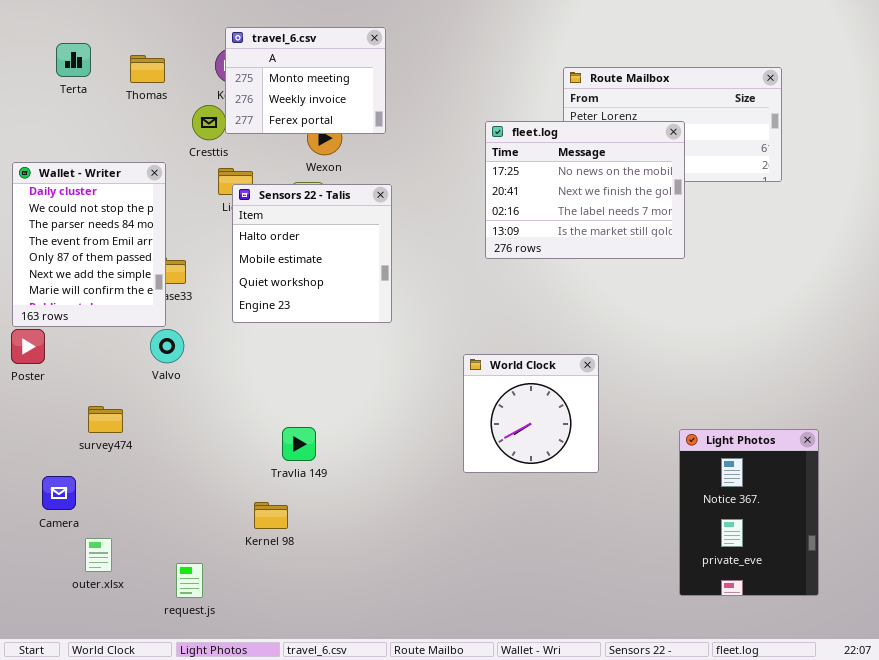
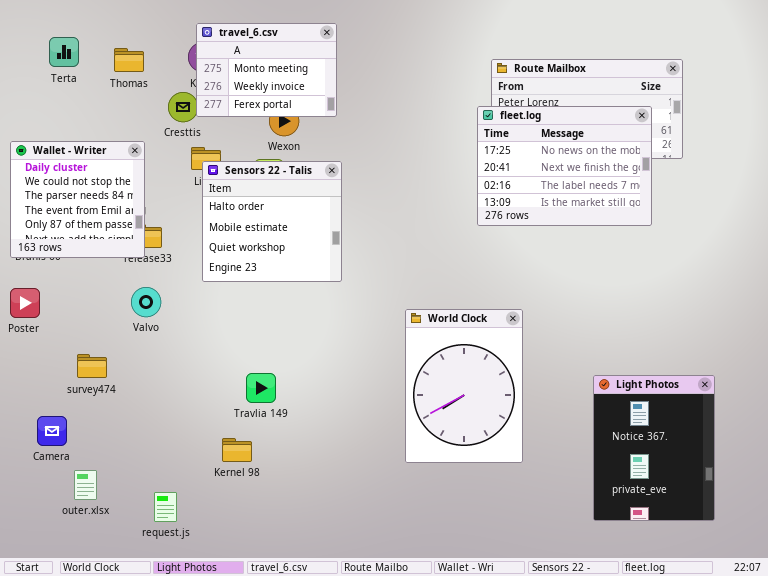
fleet.log: [485,121,685,259] -> [477,106,652,226], moved
Wallet - Writer: [12,162,166,327] -> [10,141,145,258], resized
World Clock: [463,354,599,473] -> [405,309,523,463], resized

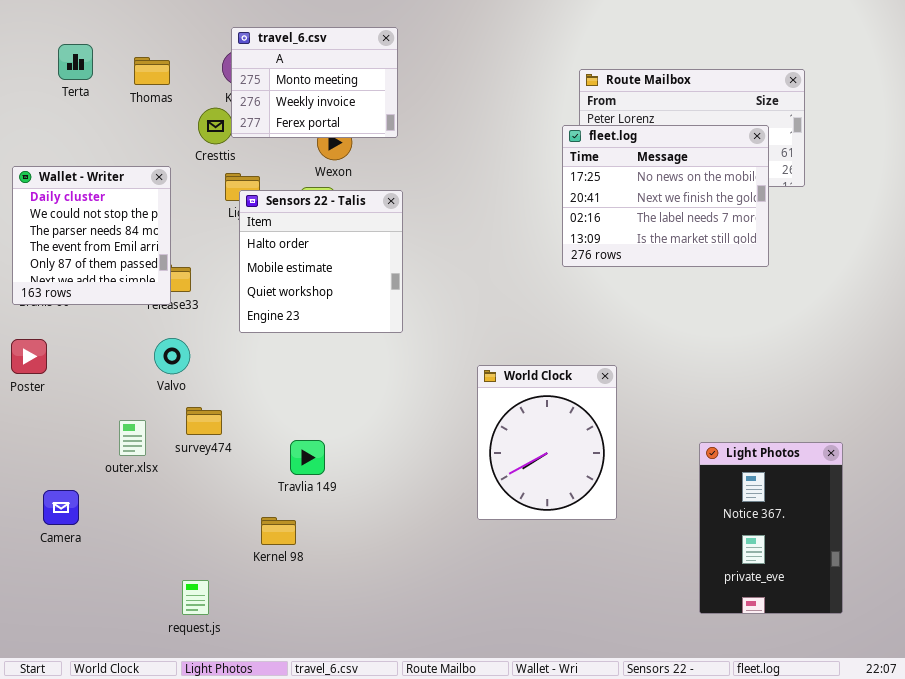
World Clock: [405,309,523,463] -> [477,365,617,520], resized
survey474: [77,354,107,378] -> [186,407,222,435], moved
outer.xlsx: [74,470,97,500] -> [119,420,146,456], moved

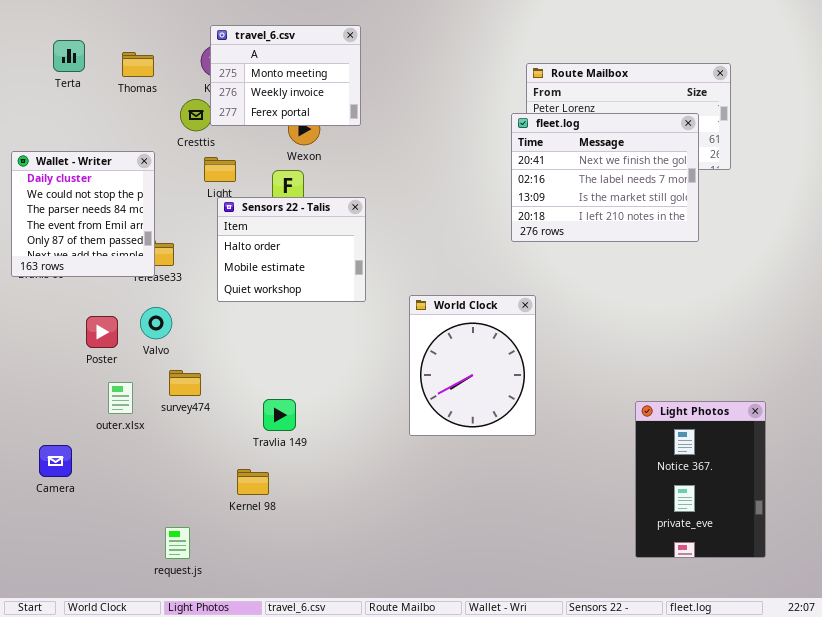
fleet.log: [562,125,769,267] -> [511,113,699,242], scrolled down 1 row
Sensors 22 - Talis: [239,190,403,333] -> [217,197,366,302], resized
Poster: [11,339,47,374] -> [86,316,118,348], moved
World Clock: [477,365,617,520] -> [409,295,536,436], moved

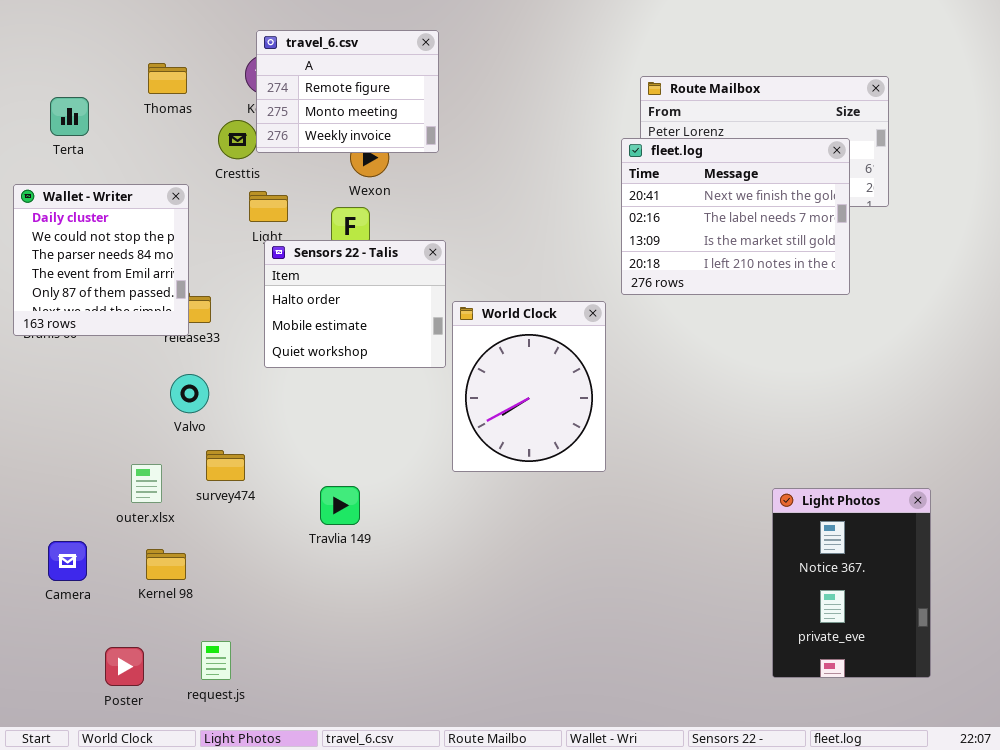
travel_6.csv: [210,25,361,126] -> [256,30,439,153], scrolled up 1 row
Terta: [53,40,85,72] -> [50,97,89,136], moved
World Clock: [409,295,536,436] -> [452,301,606,472], moved
Poster: [86,316,118,348] -> [105,647,144,686], moved
Kernel 98: [237,469,269,495] -> [146,549,186,580], moved

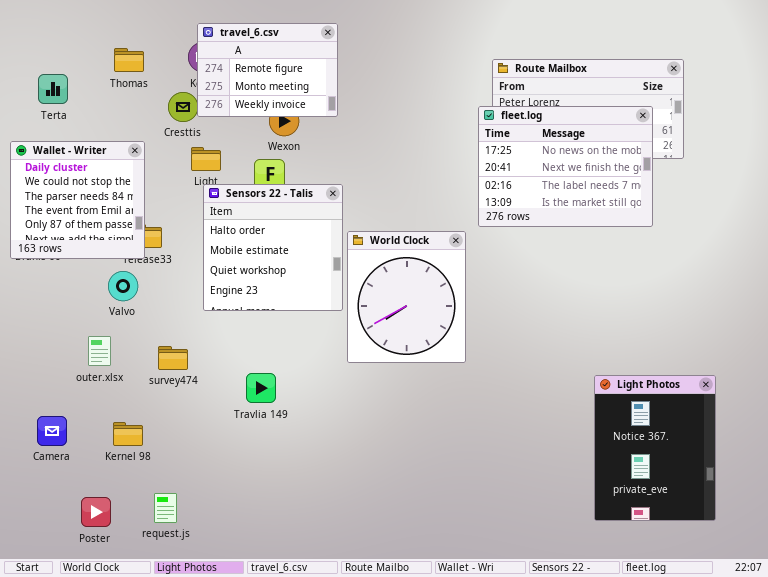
fleet.log: [621,138,850,295] -> [478,106,653,227], scrolled up 1 row
Sensors 22 - Talis: [264,240,446,368] -> [203,184,343,311], resized
Valvo: [170,374,209,413] -> [108,271,138,301], moved
outer.xlsx: [131,464,162,503] -> [88,336,111,366], moved

